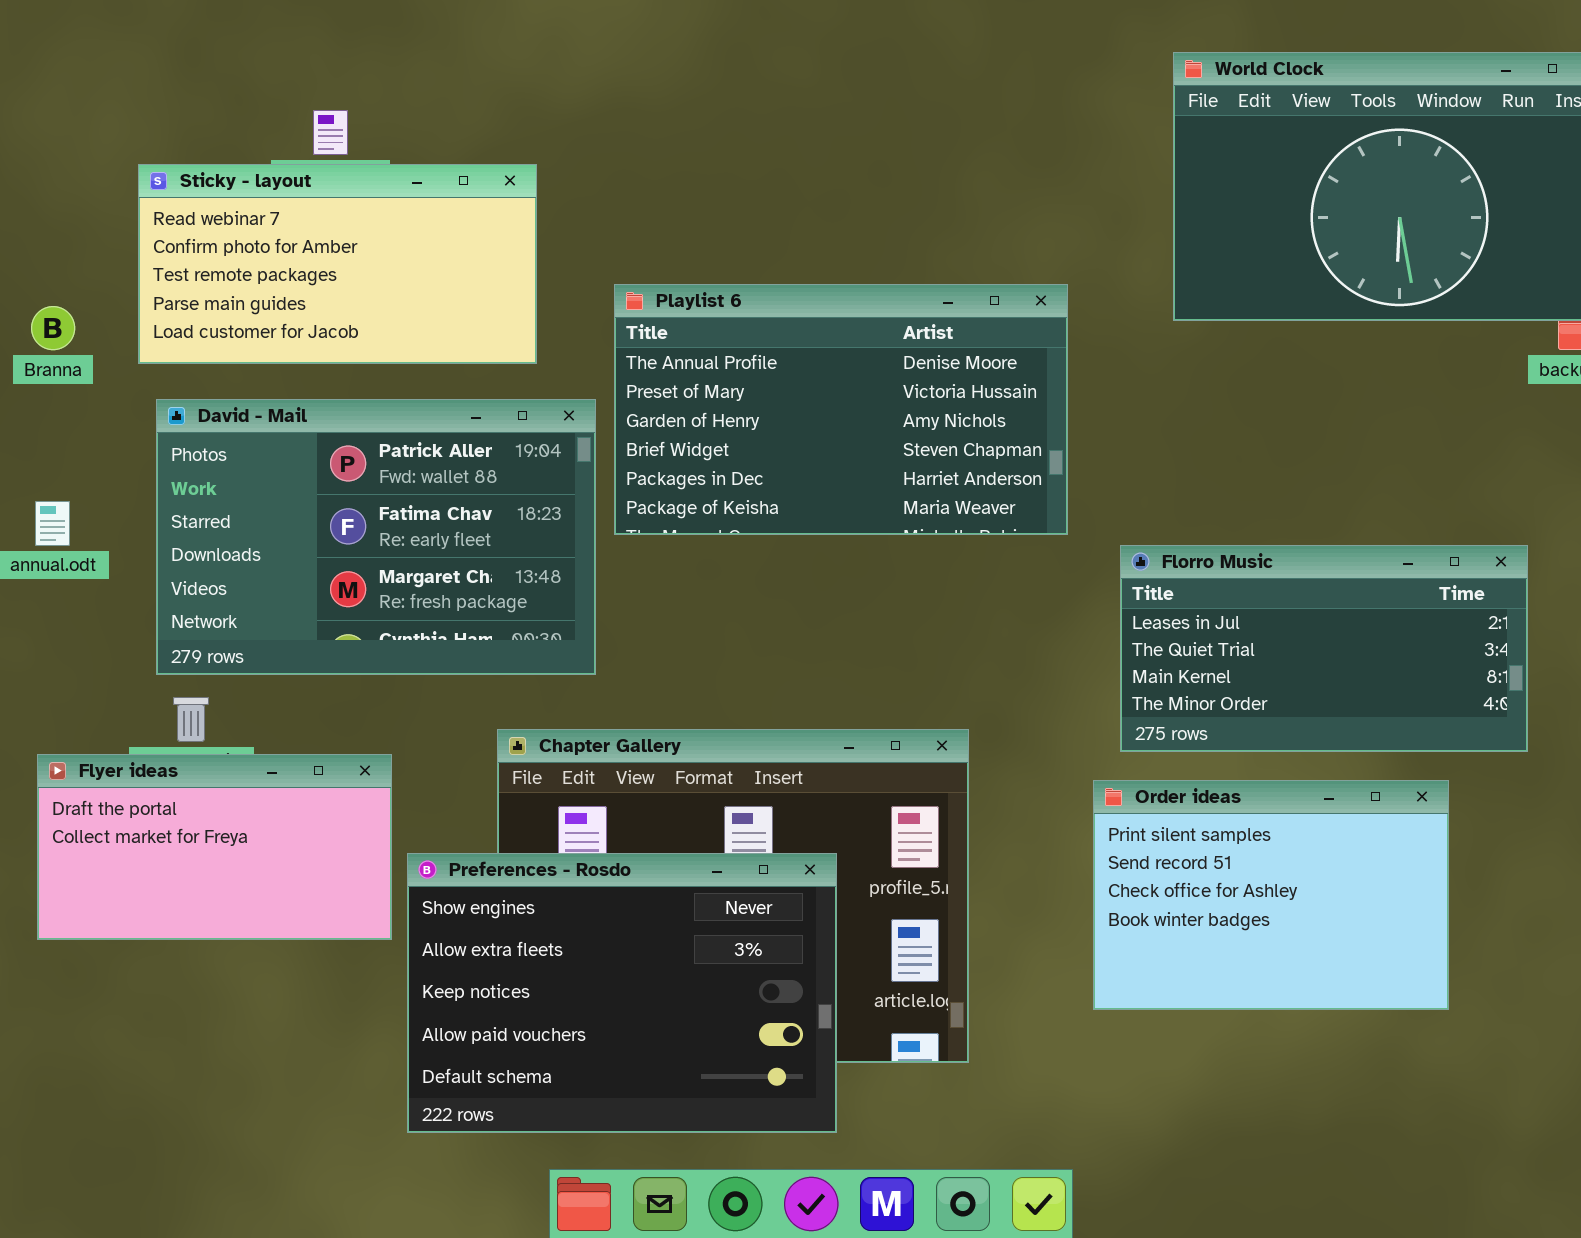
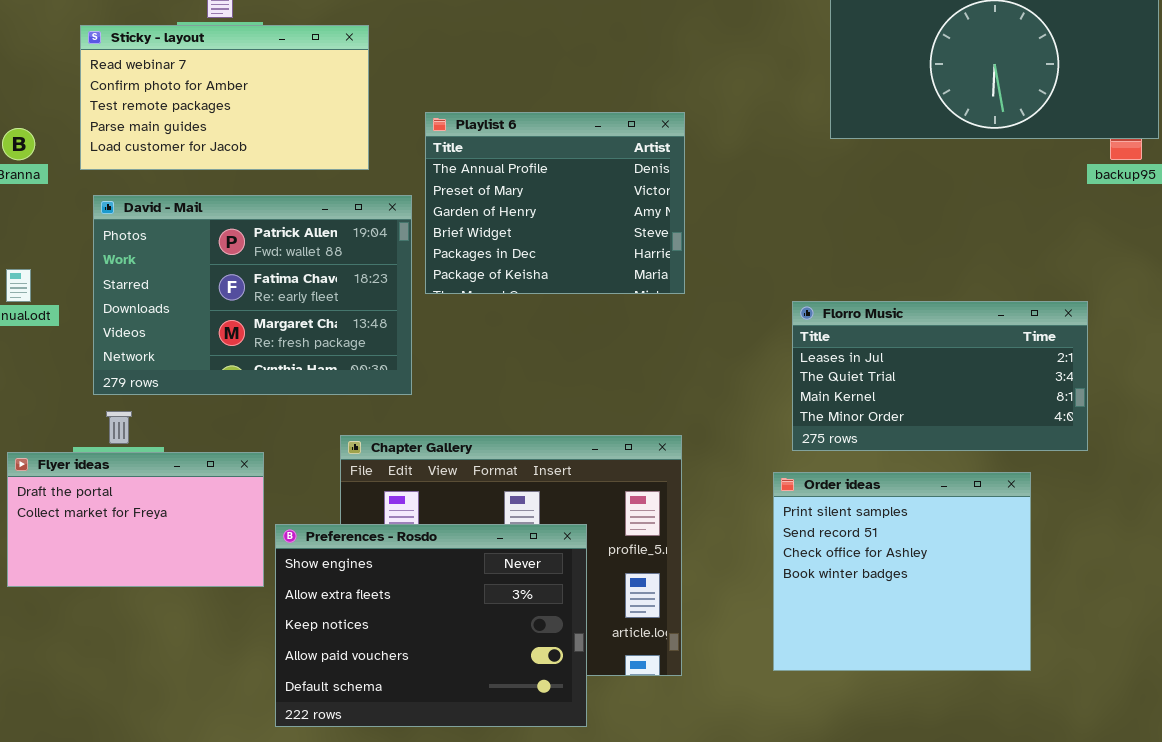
Playlist 6: [614,284,1068,535] -> [425,112,685,294], resized
Order ideas: [1093,780,1449,1010] -> [773,472,1031,671], resized

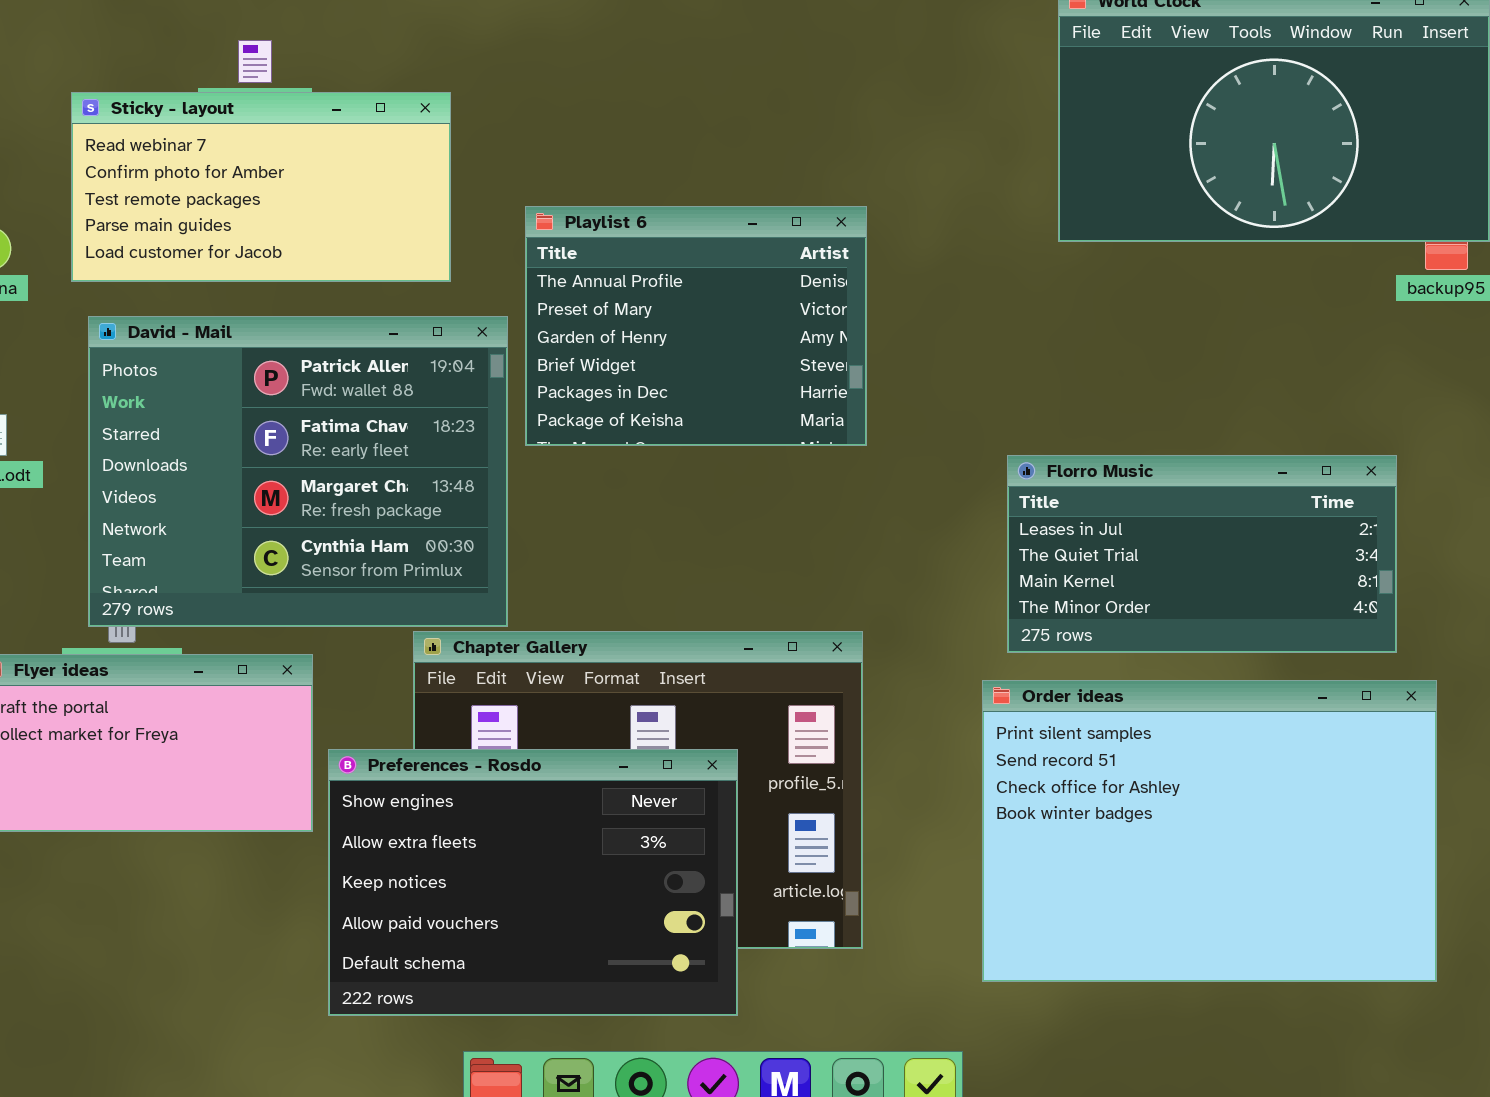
David - Mail: [93,195,412,395] -> [88,316,508,627], resized
Order ideas: [773,472,1031,671] -> [982,680,1437,982], resized

